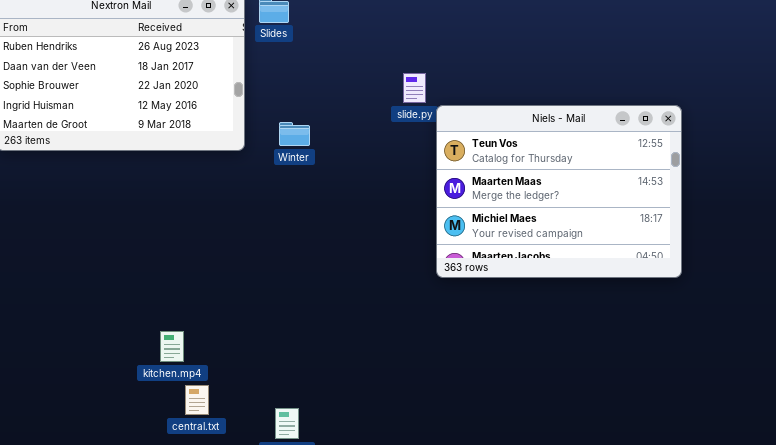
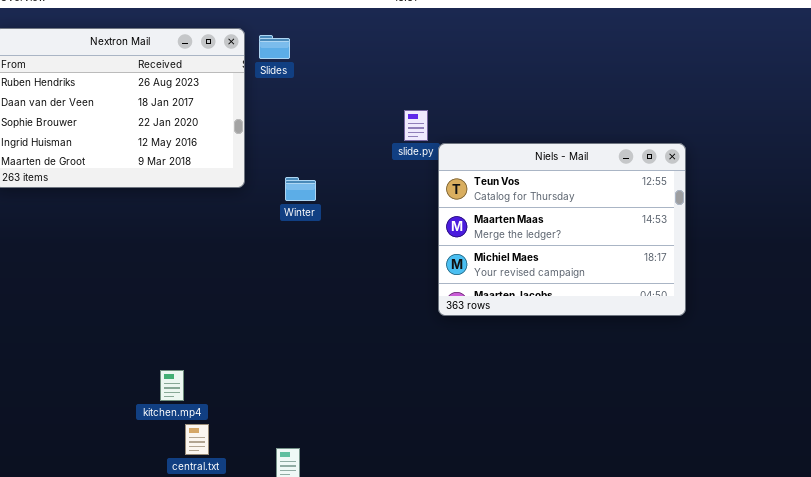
Winter: [279,122,310,146] -> [285,177,316,201], moved

